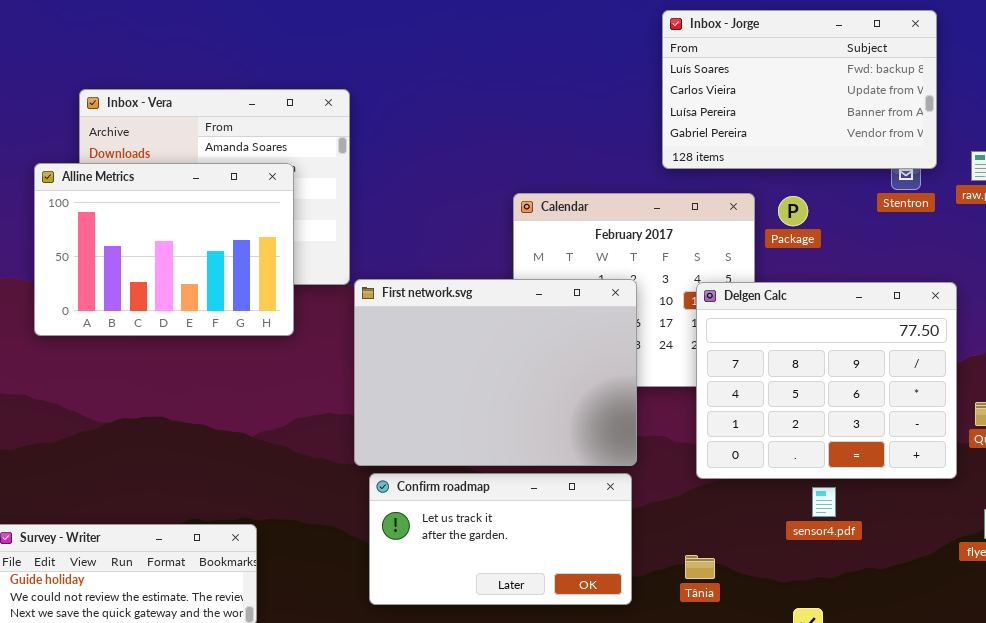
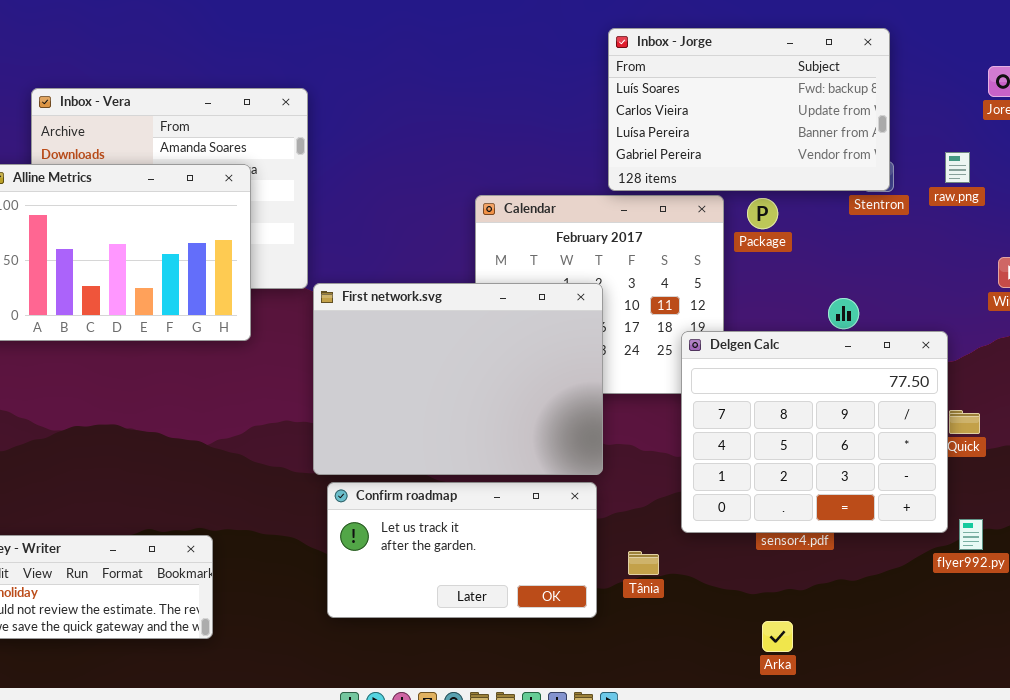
Inbox - Jorge: [662,10,937,169] -> [608,28,890,191], moved
Delgen Calc: [696,282,957,479] -> [681,331,948,533], moved
Tânia: [685,555,715,579] -> [628,551,659,575], moved

